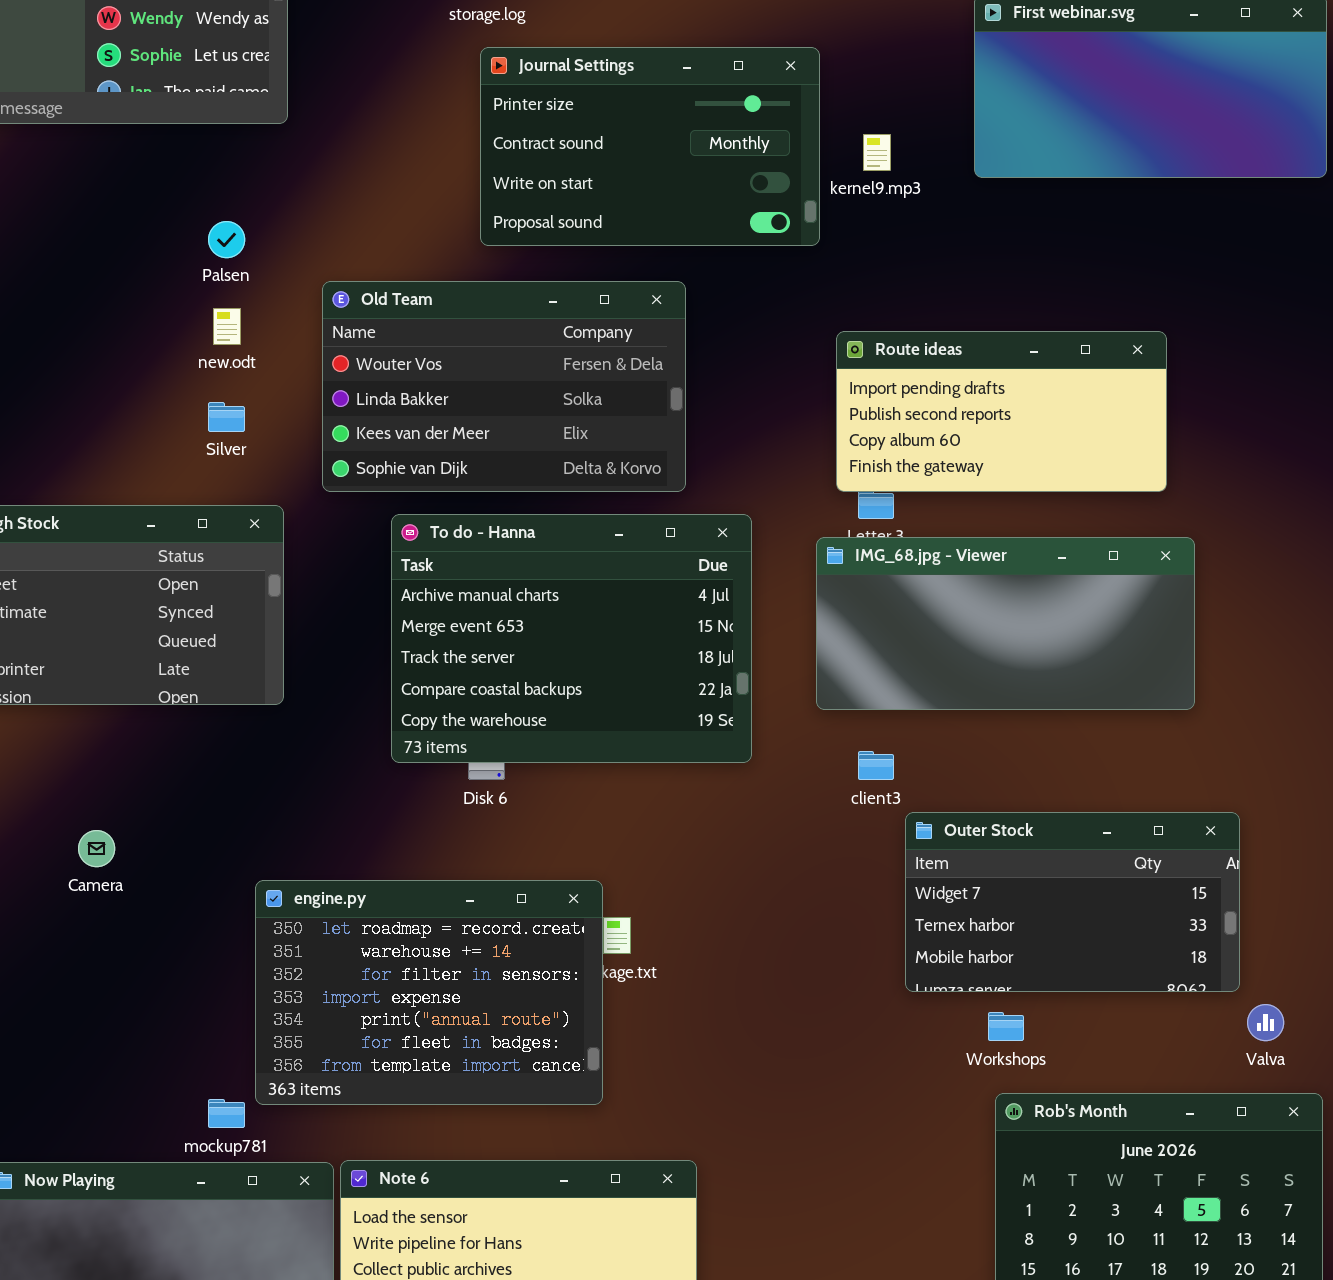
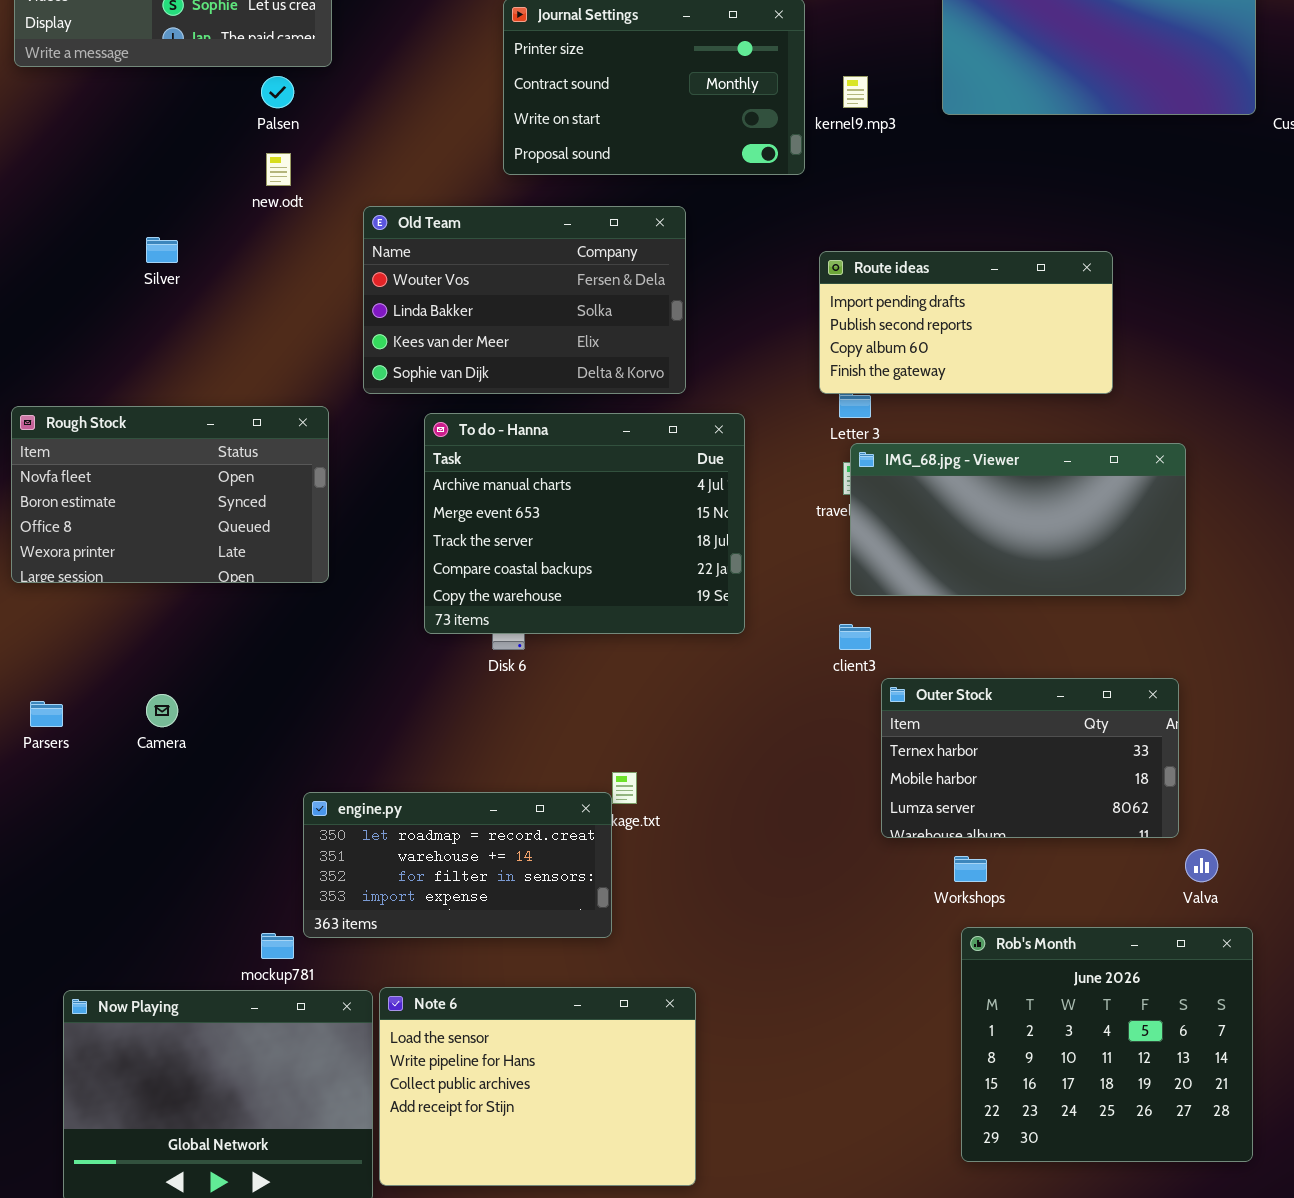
Palsen: [208,221,245,258] -> [261,76,294,108], moved
new.odt: [213,308,241,345] -> [266,153,291,186], moved
Silver: [208,402,245,432] -> [146,237,178,263], moved
IMG_68.jpg - Viewer: [816,537,1195,710] -> [850,443,1186,596], moved
Outer Stock: [905,812,1240,992] -> [881,678,1179,838], scrolled down 1 row
engine.py: [255,880,603,1105] -> [303,792,612,938], resized

